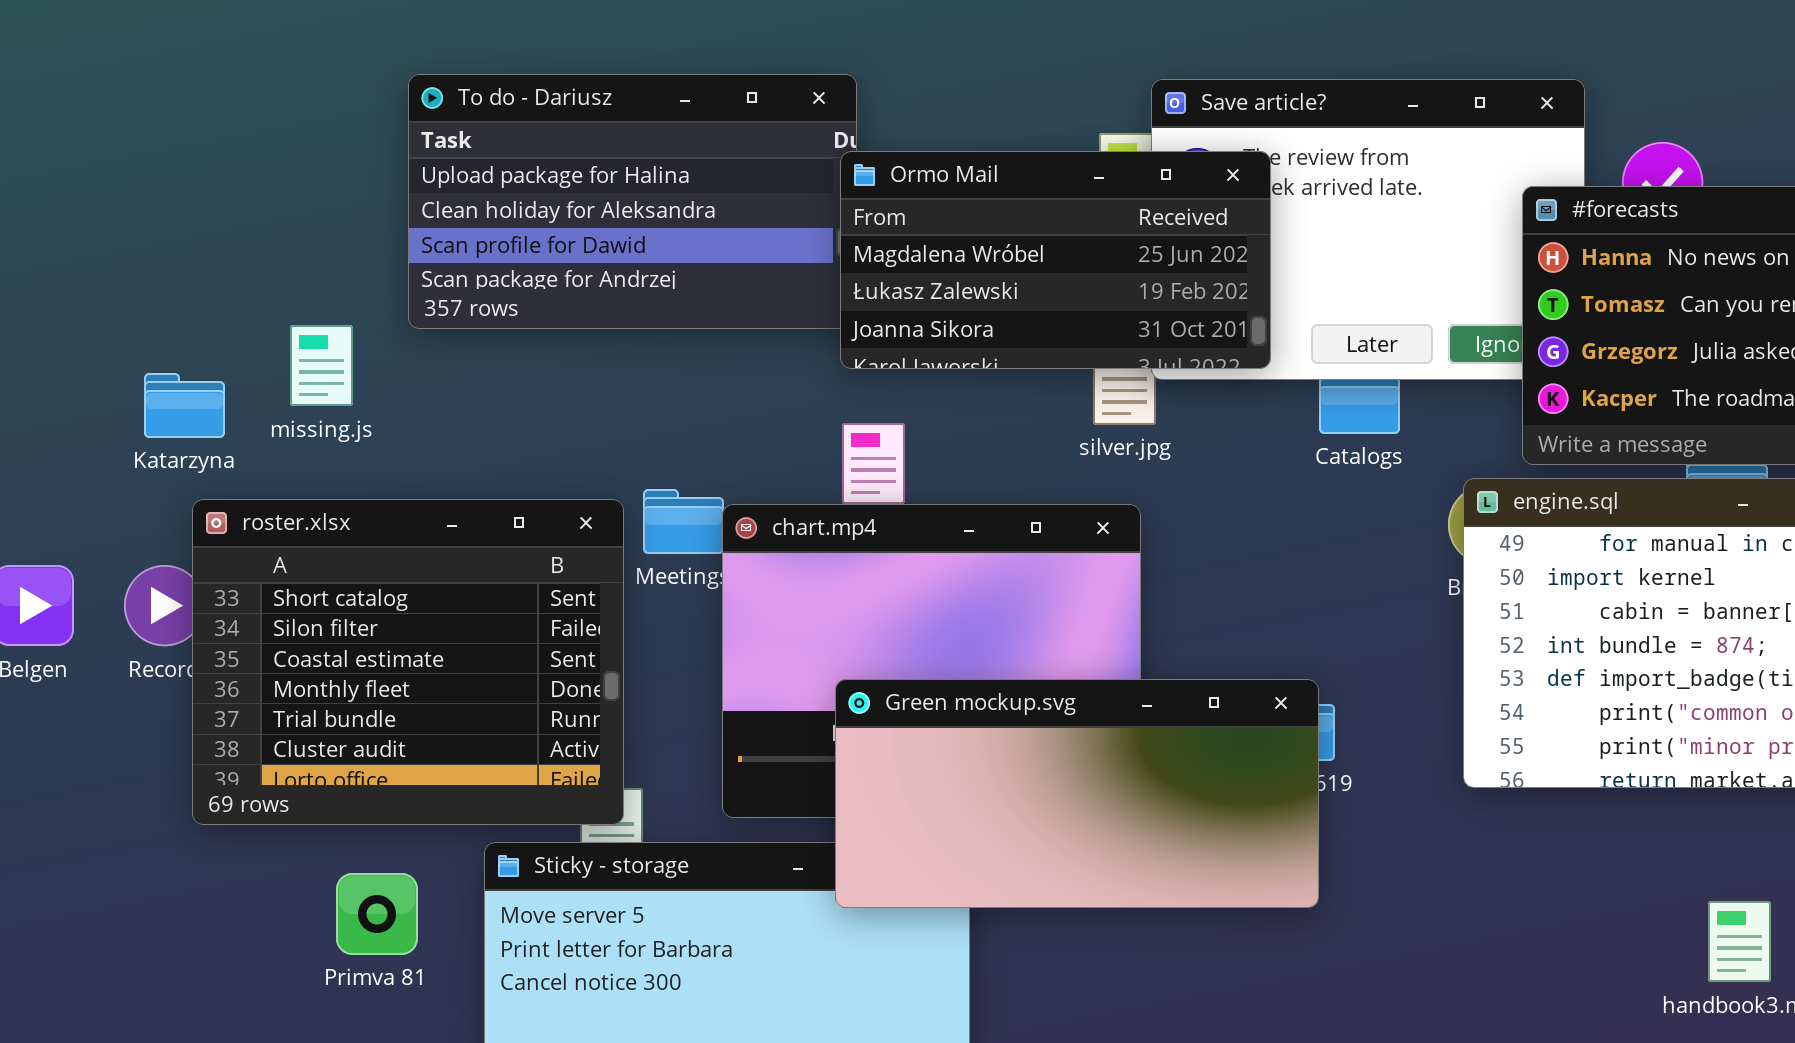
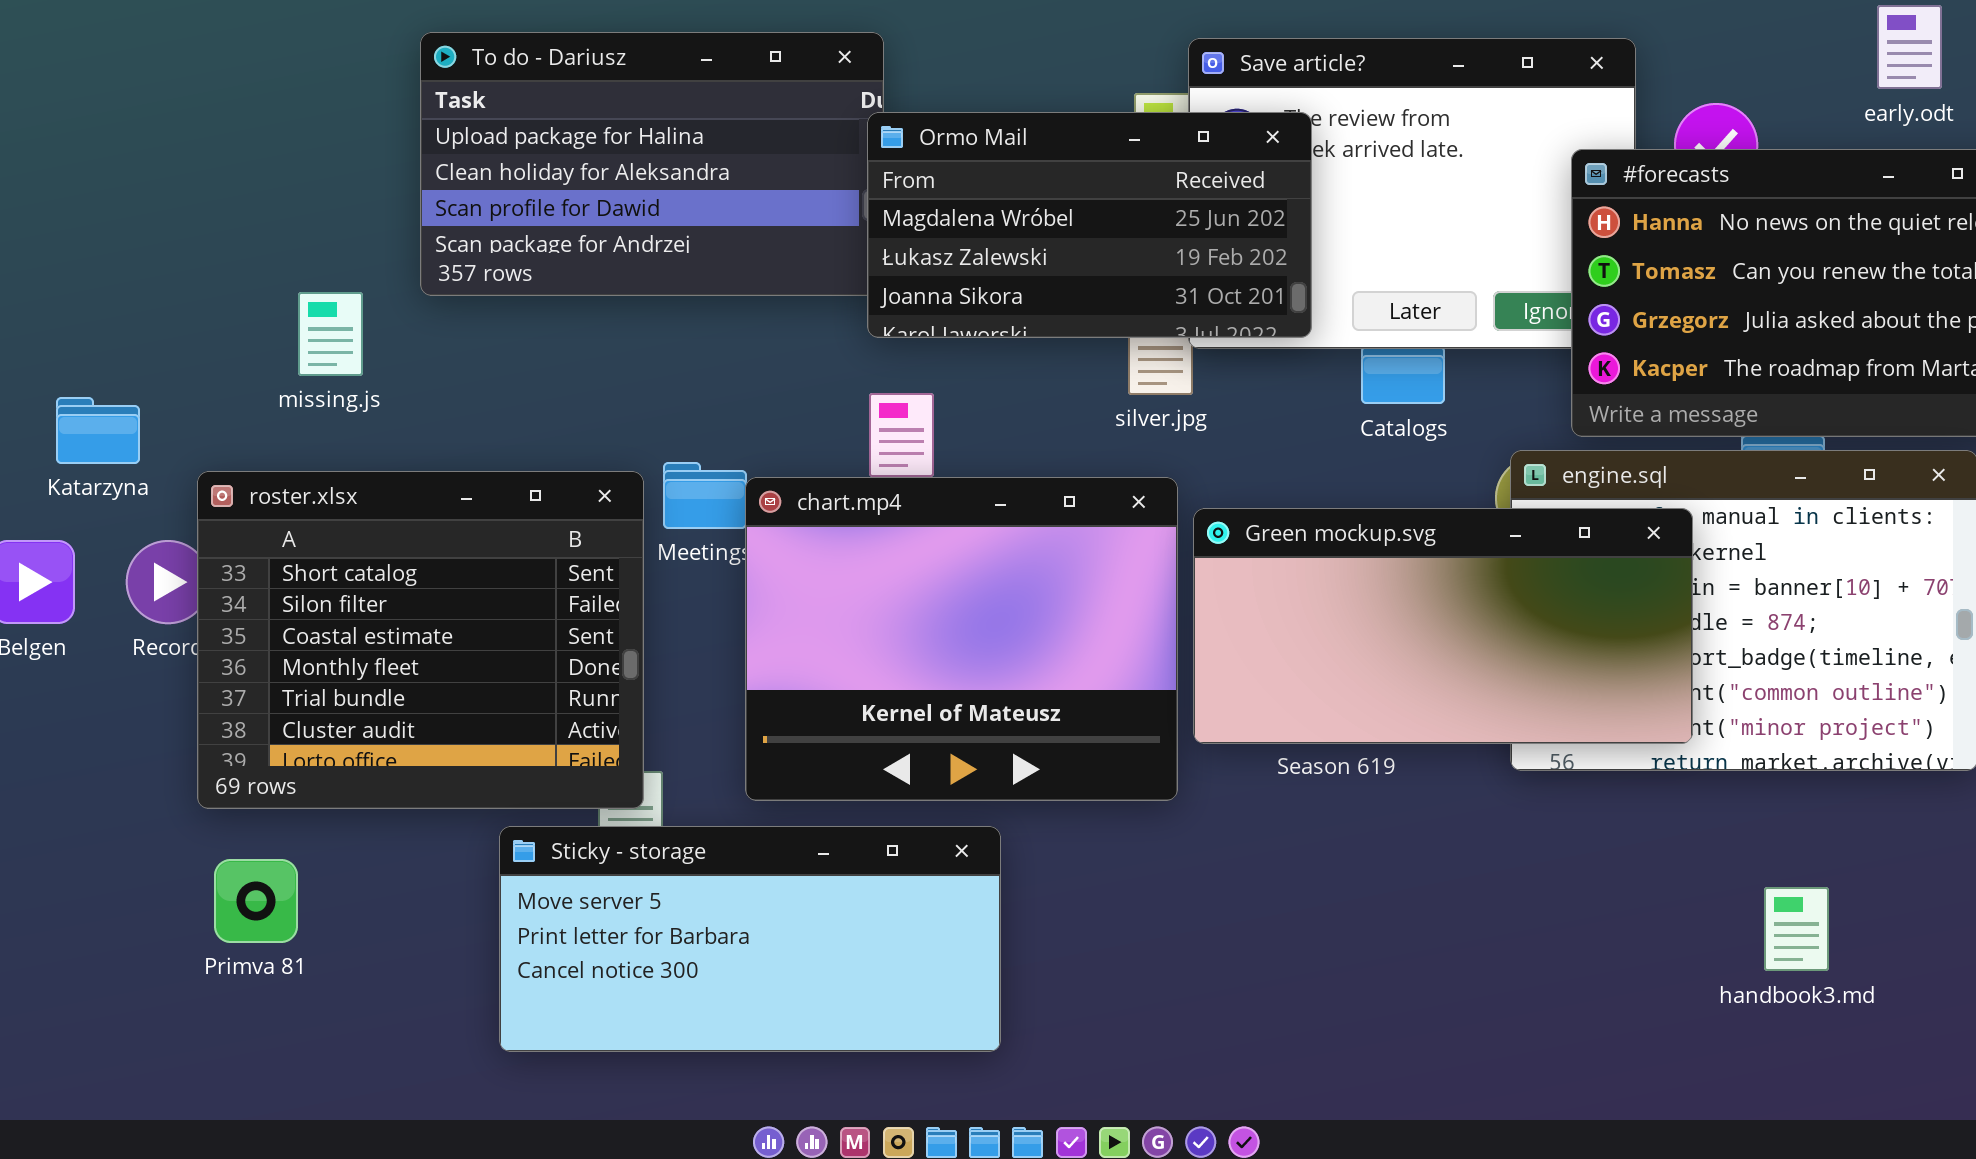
Katarzyna: [144,373,225,438] -> [56,397,140,464], moved
Green mockup.svg: [835,679,1319,908] -> [1193,508,1693,744], moved
Primva 81: [336,873,418,955] -> [214,859,298,943], moved

